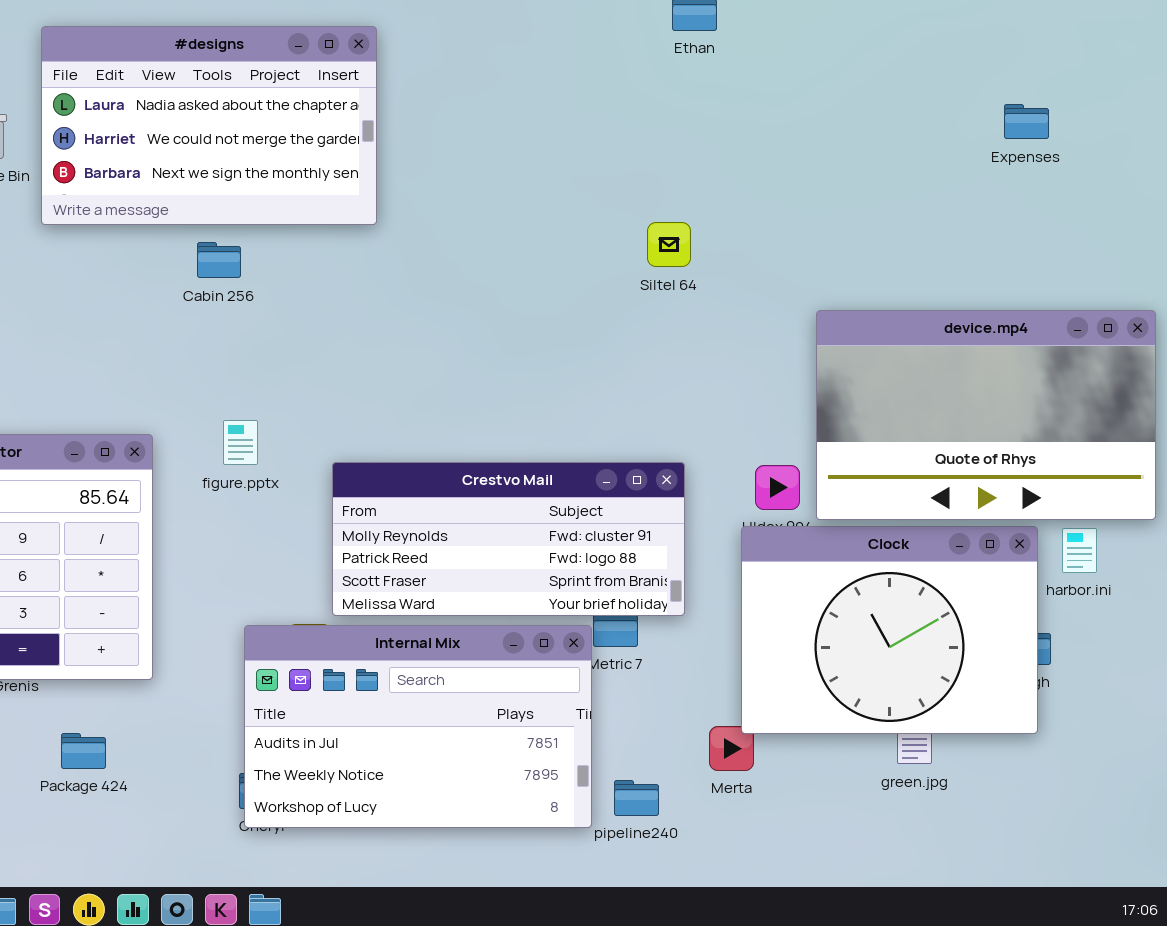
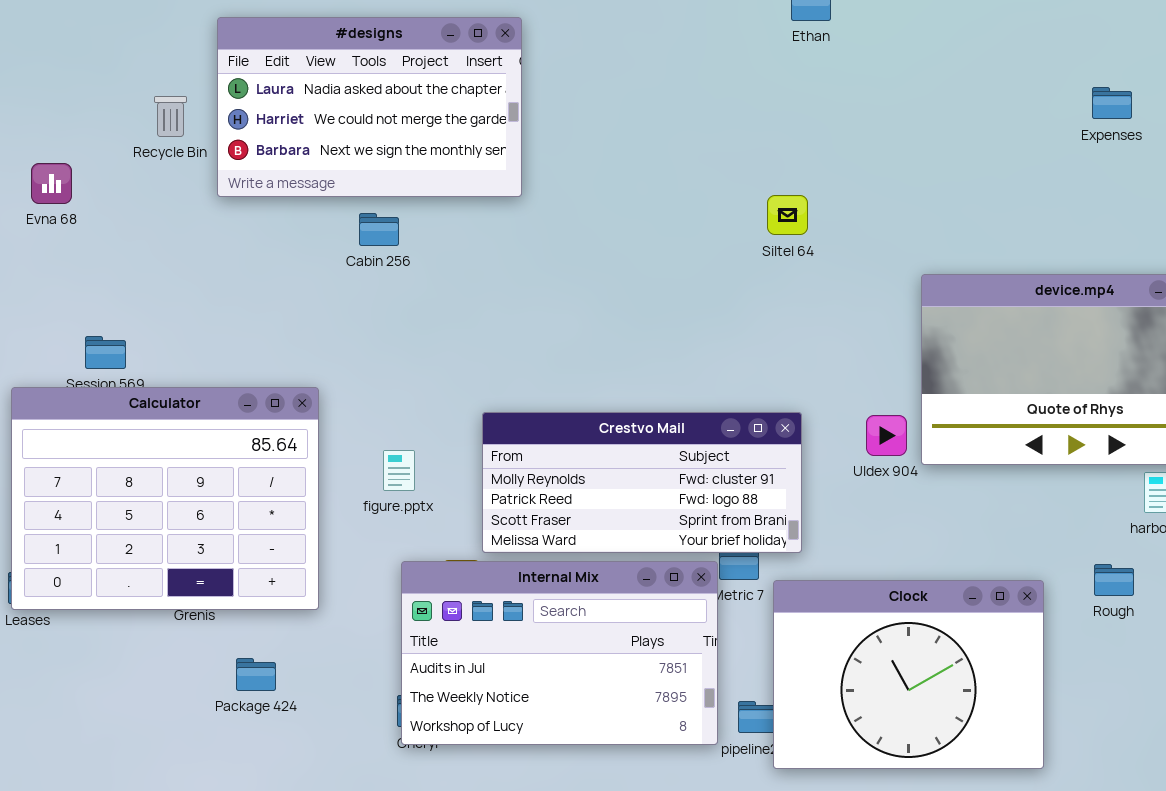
figure.pptx: [223,420,258,465] -> [383,450,415,491], moved
Clock: [741,526,1038,734] -> [773,580,1044,769], moved

